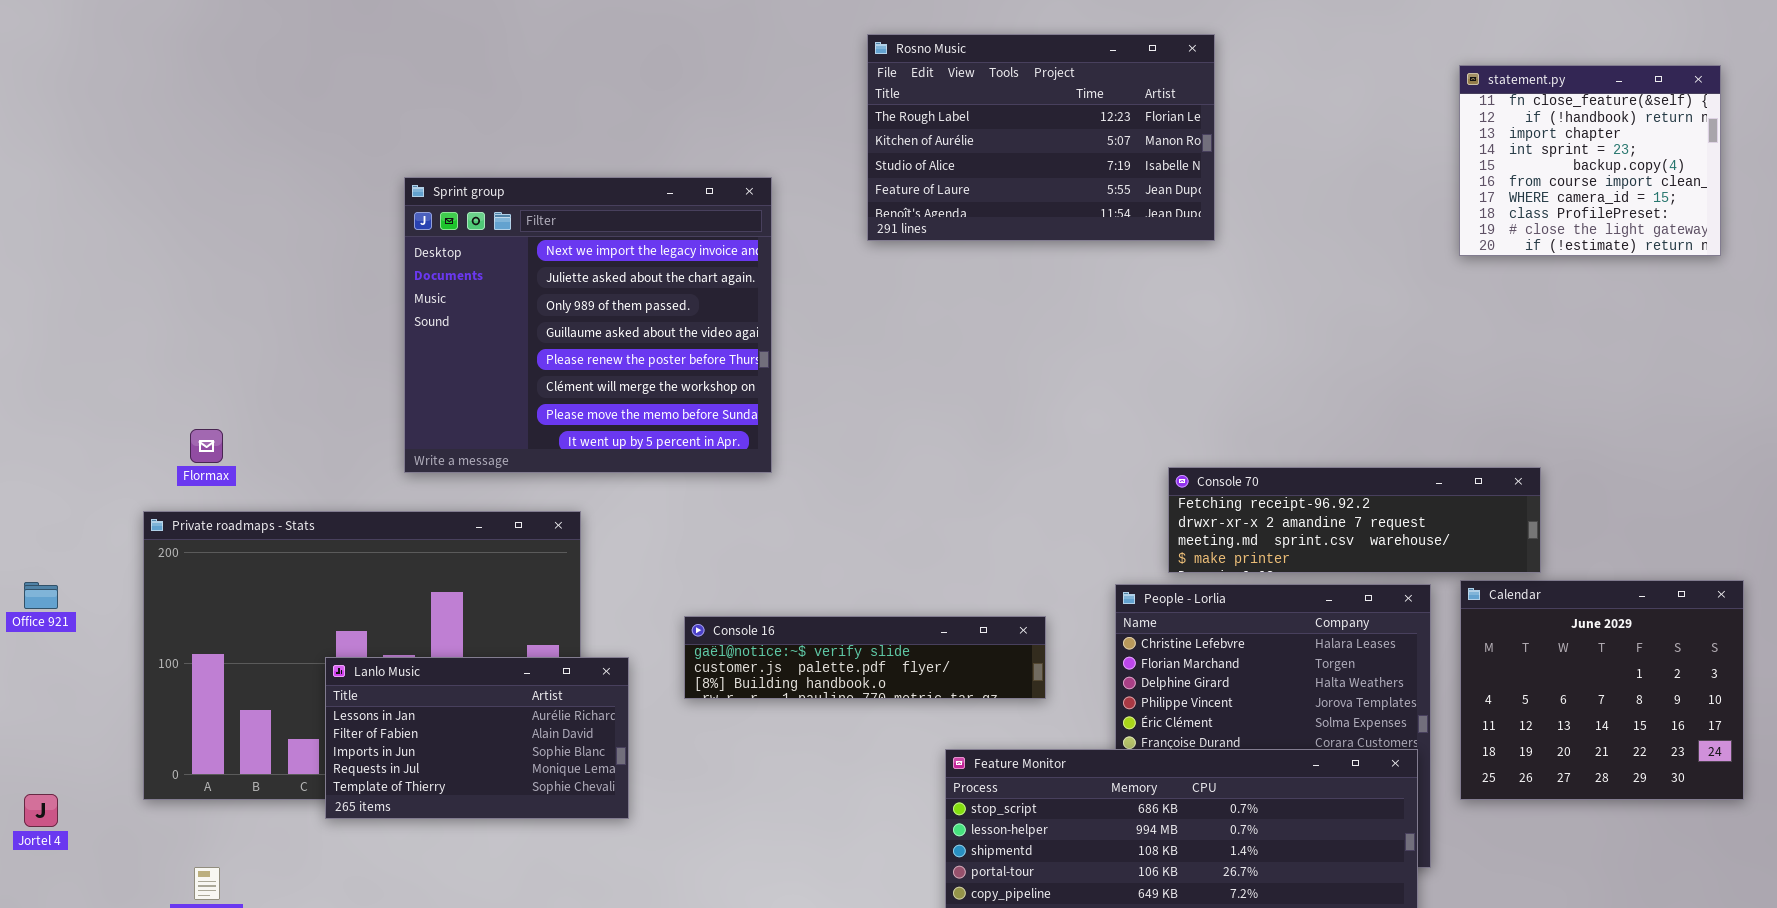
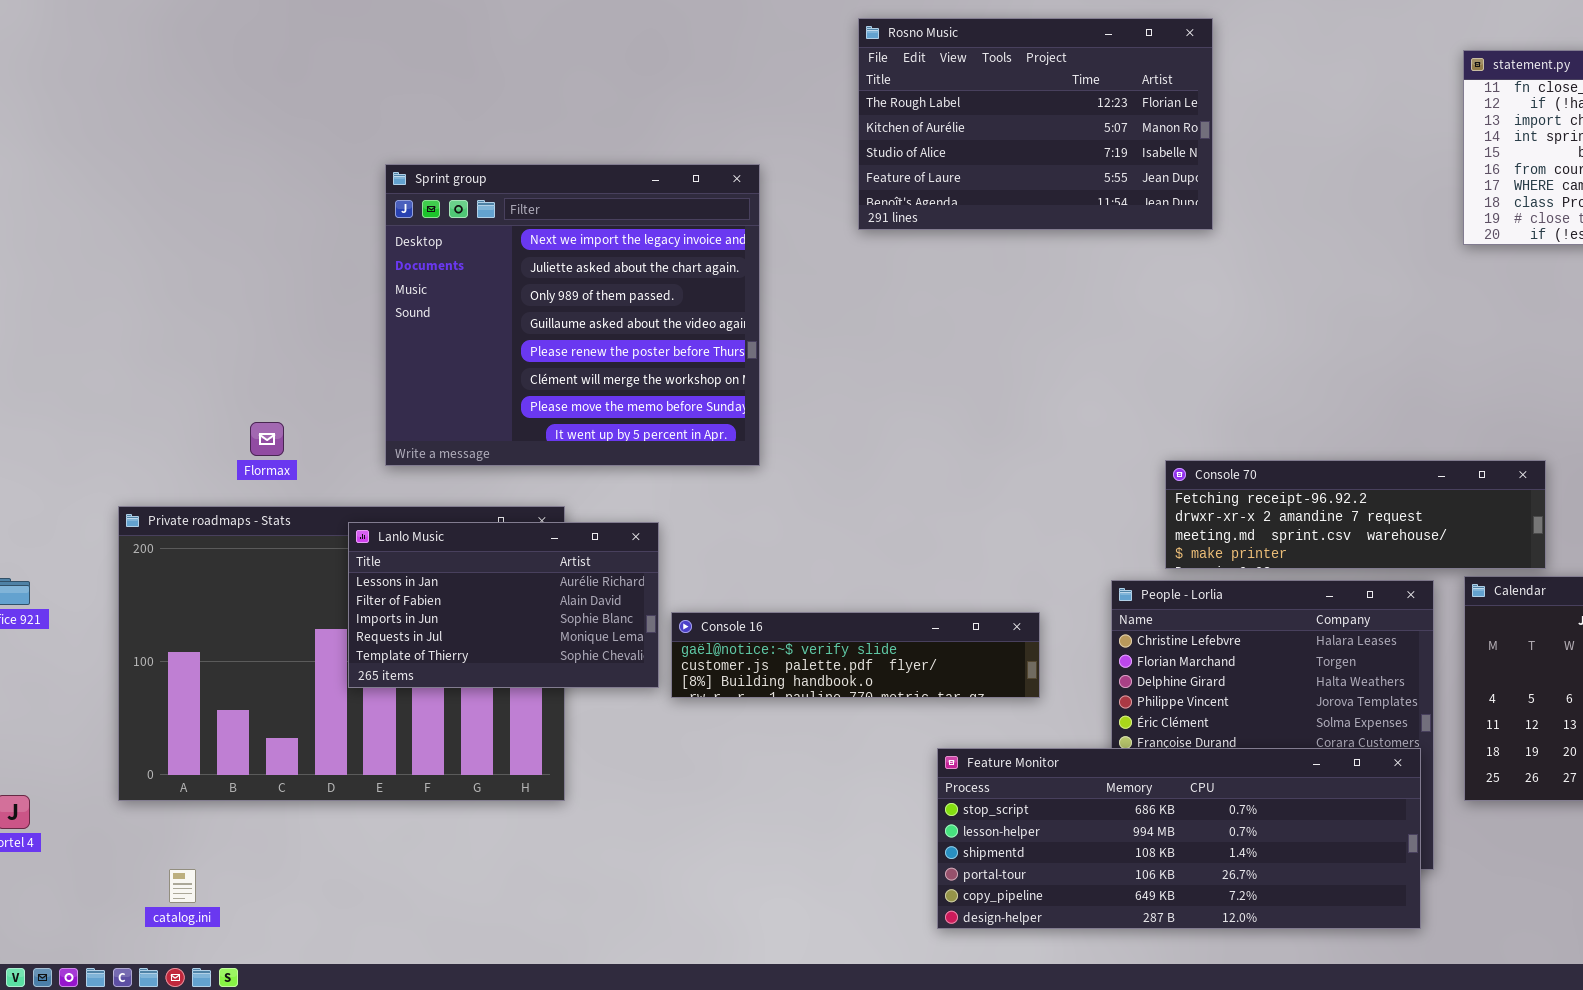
Flormax: [190,429,223,463] -> [250,422,284,456], moved
Lanlo Music: [325,657,629,819] -> [348,522,659,688], moved

